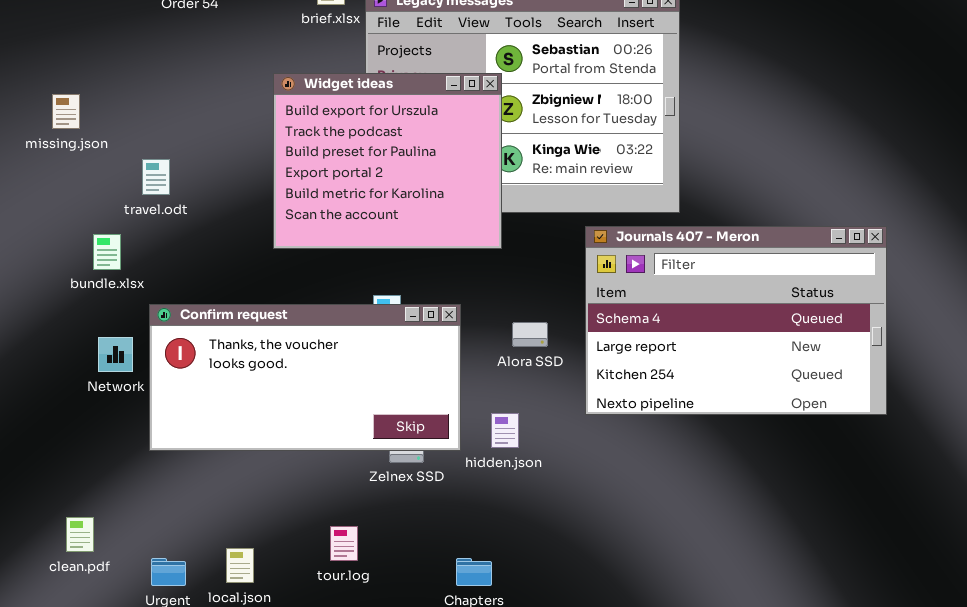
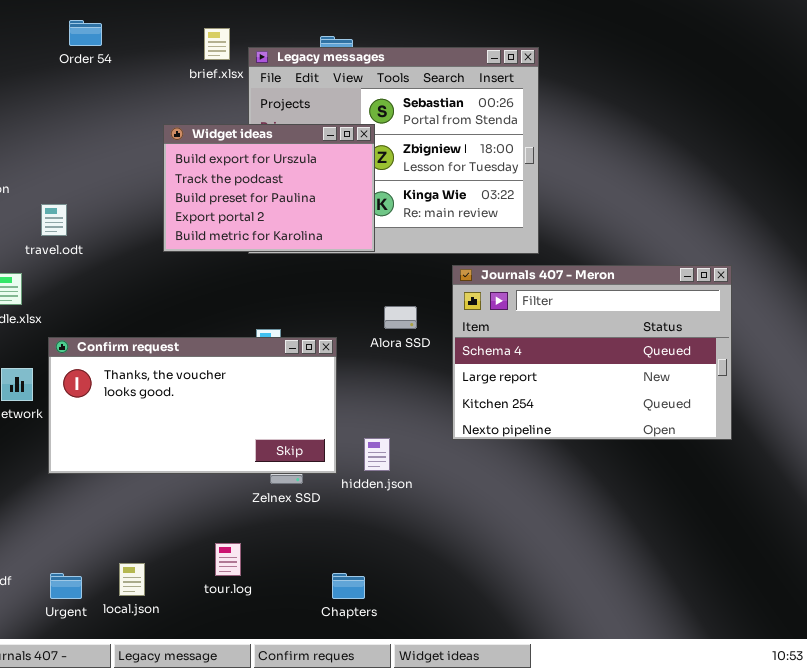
Widget ideas: [273,73,502,249] -> [163,124,375,252], resized
Alora SSD: [512,322,548,347] -> [384,306,417,329], moved

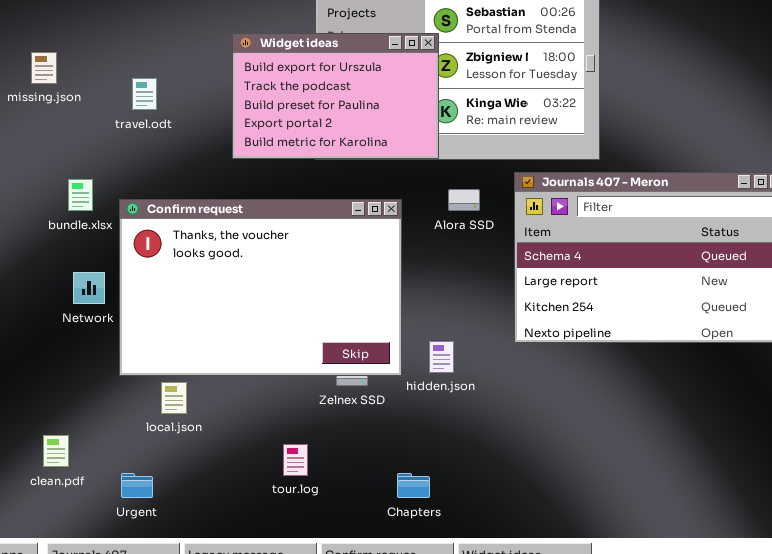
travel.odt: [41,204,67,236] -> [132,78,157,110], moved
Alora SSD: [384,306,417,329] -> [448,189,480,211], moved
Confirm request: [48,337,337,474] -> [119,199,402,376], resized
local.json: [119,563,145,596] -> [161,382,187,414], moved

